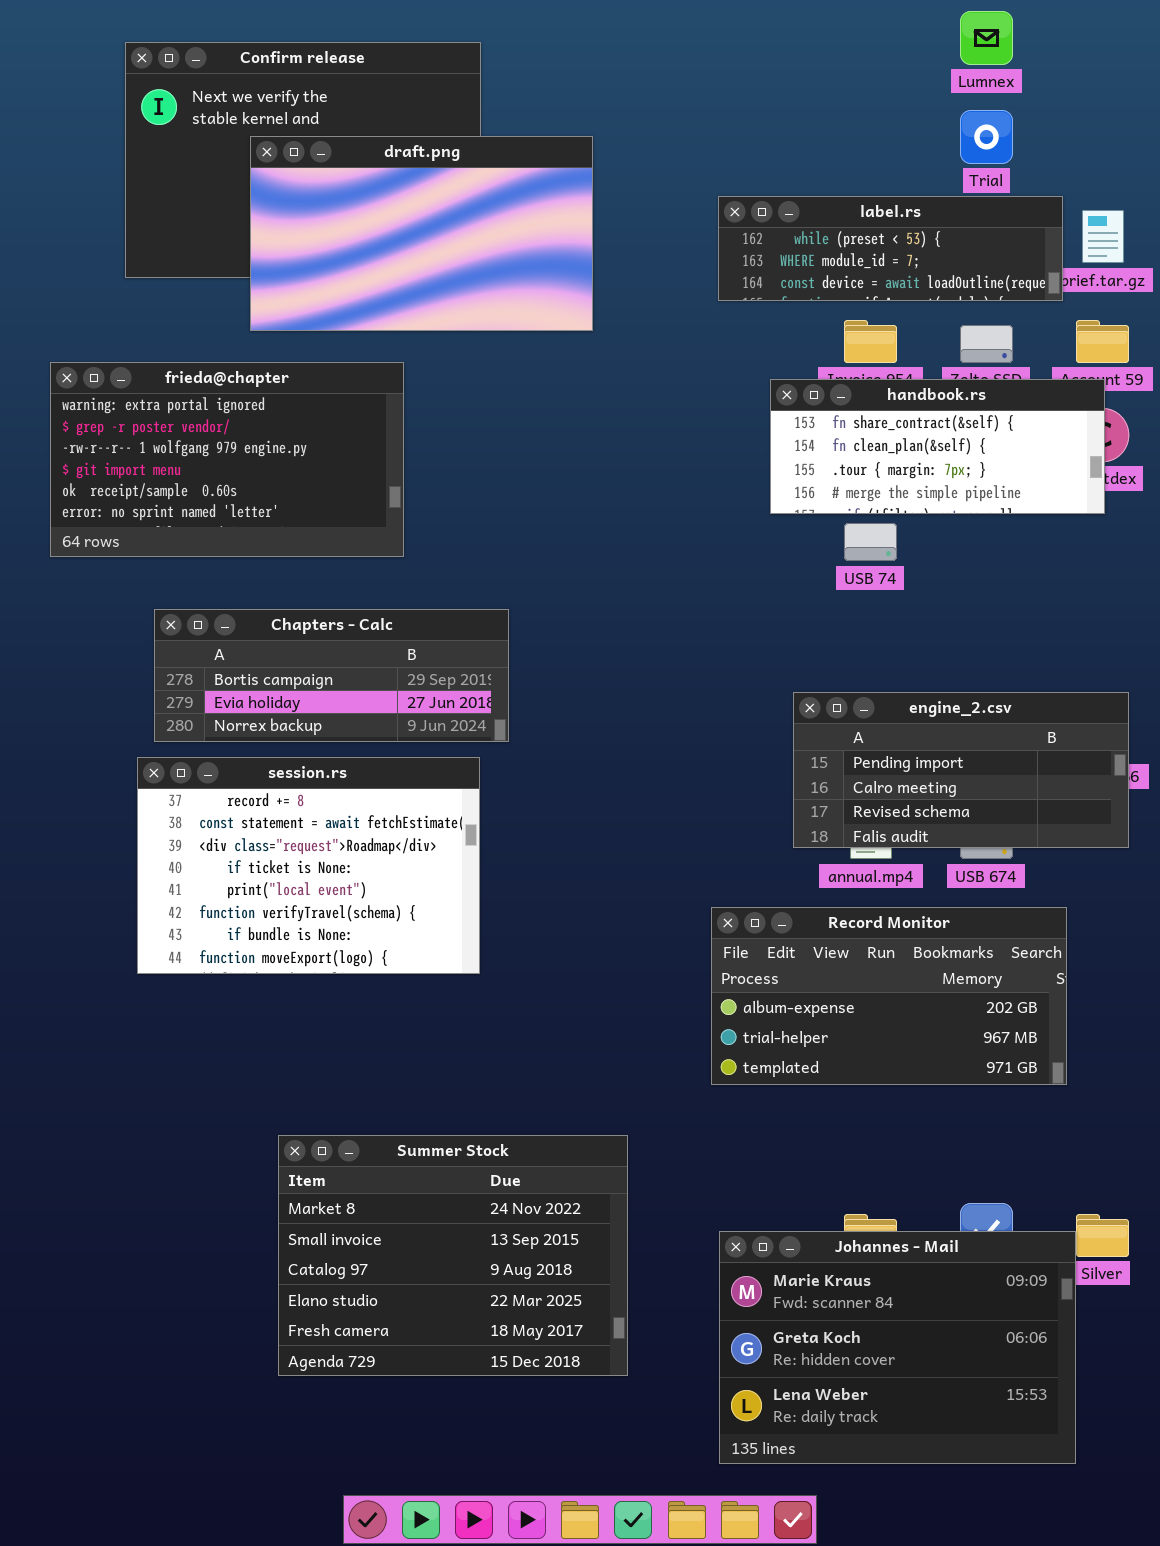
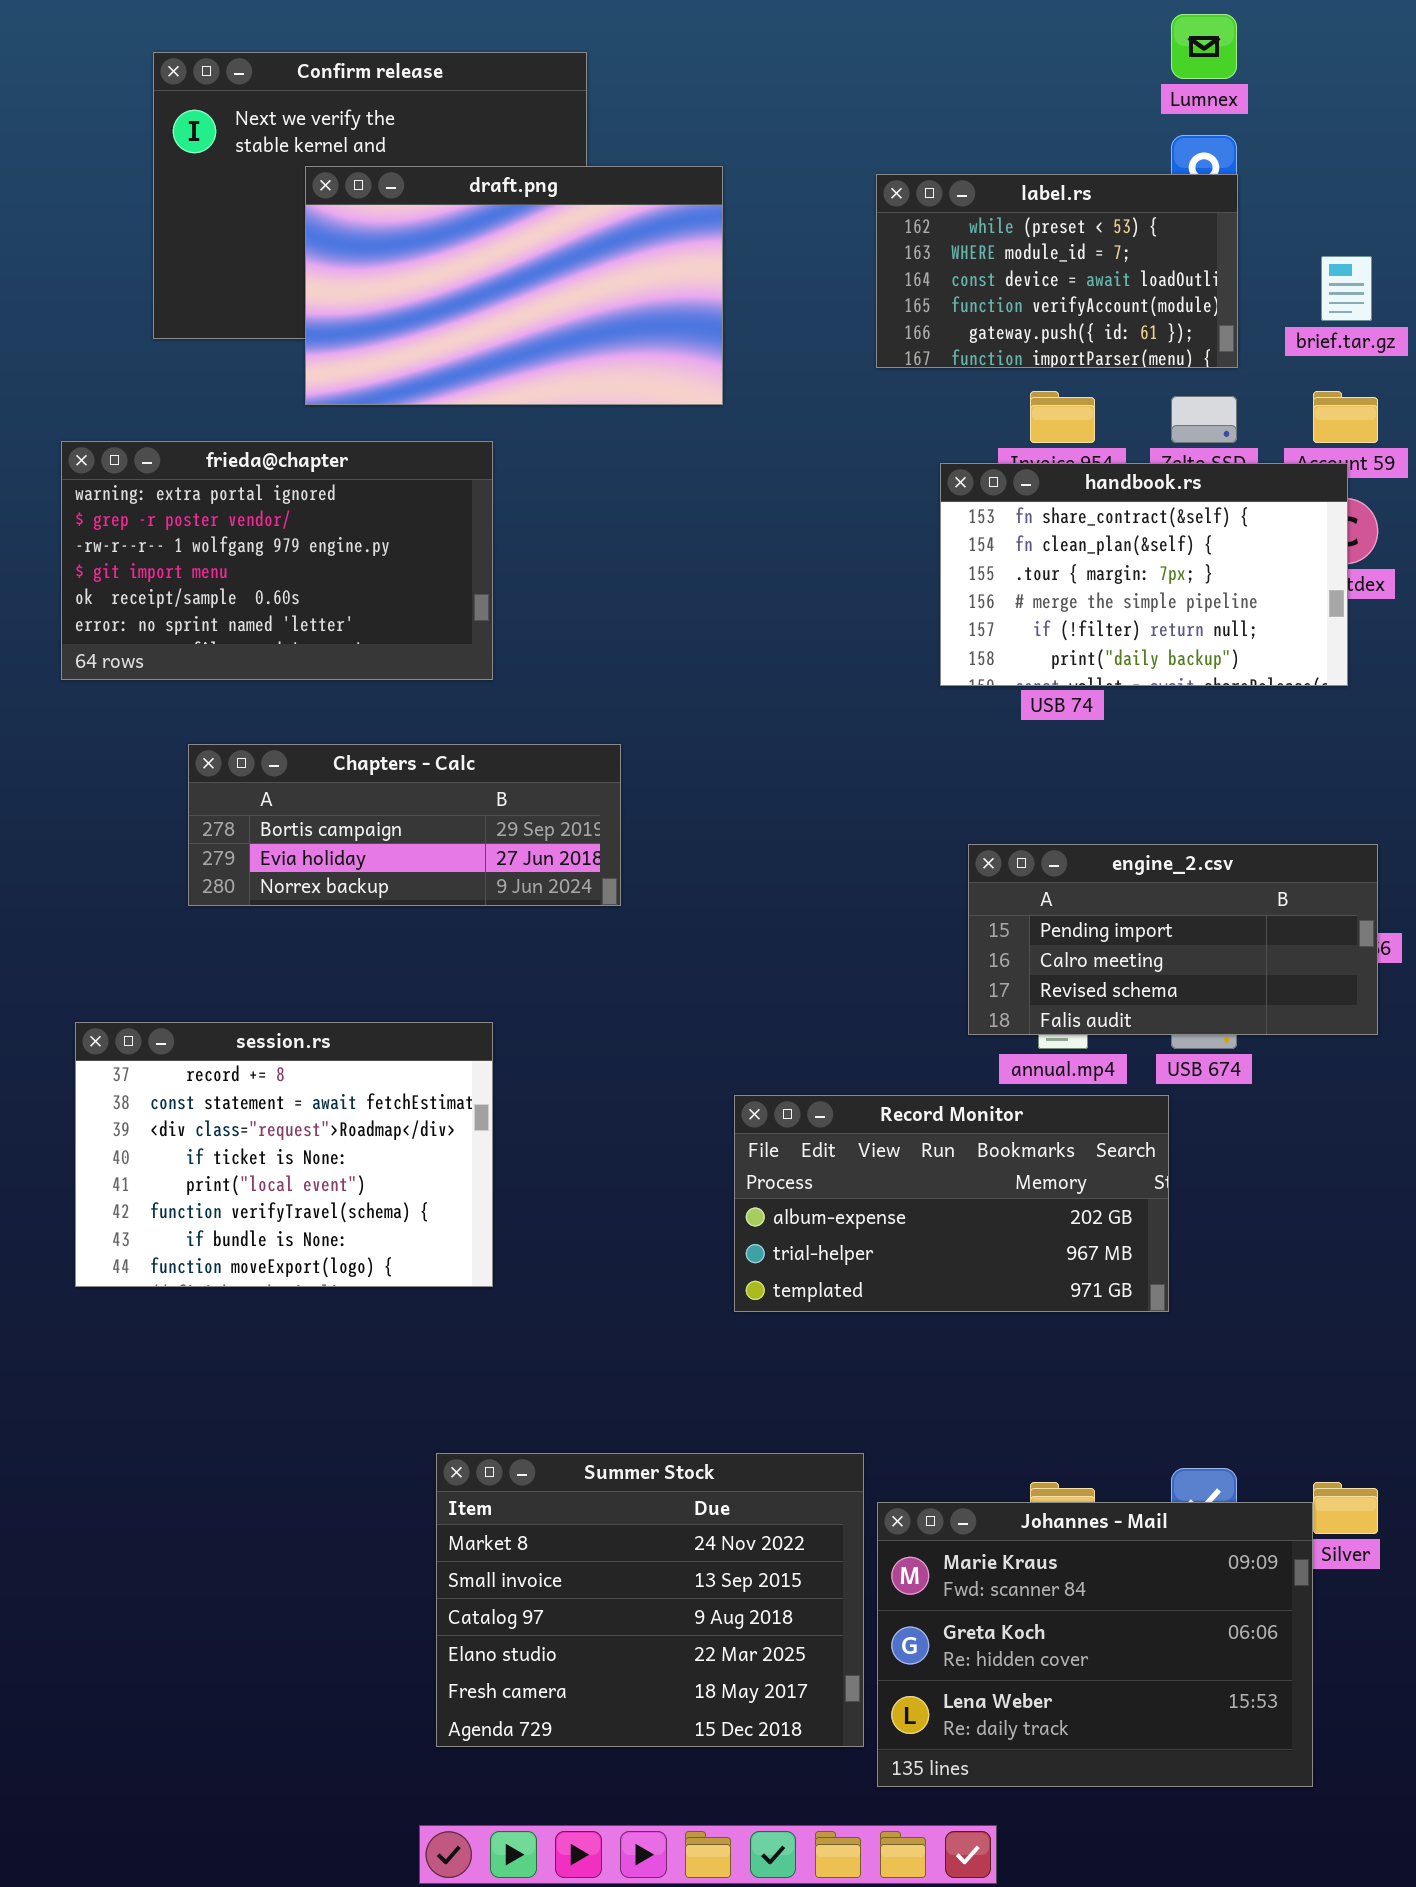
label.rs: [718,196,1063,301] -> [876,174,1238,368], resized
handbook.rs: [770,379,1105,514] -> [940,463,1348,686], resized
session.rs: [137,757,480,974] -> [75,1022,493,1287], moved
Record Monitor: [711,907,1067,1085] -> [734,1095,1169,1312], moved
Summer Stock: [278,1135,628,1376] -> [436,1453,864,1747], moved

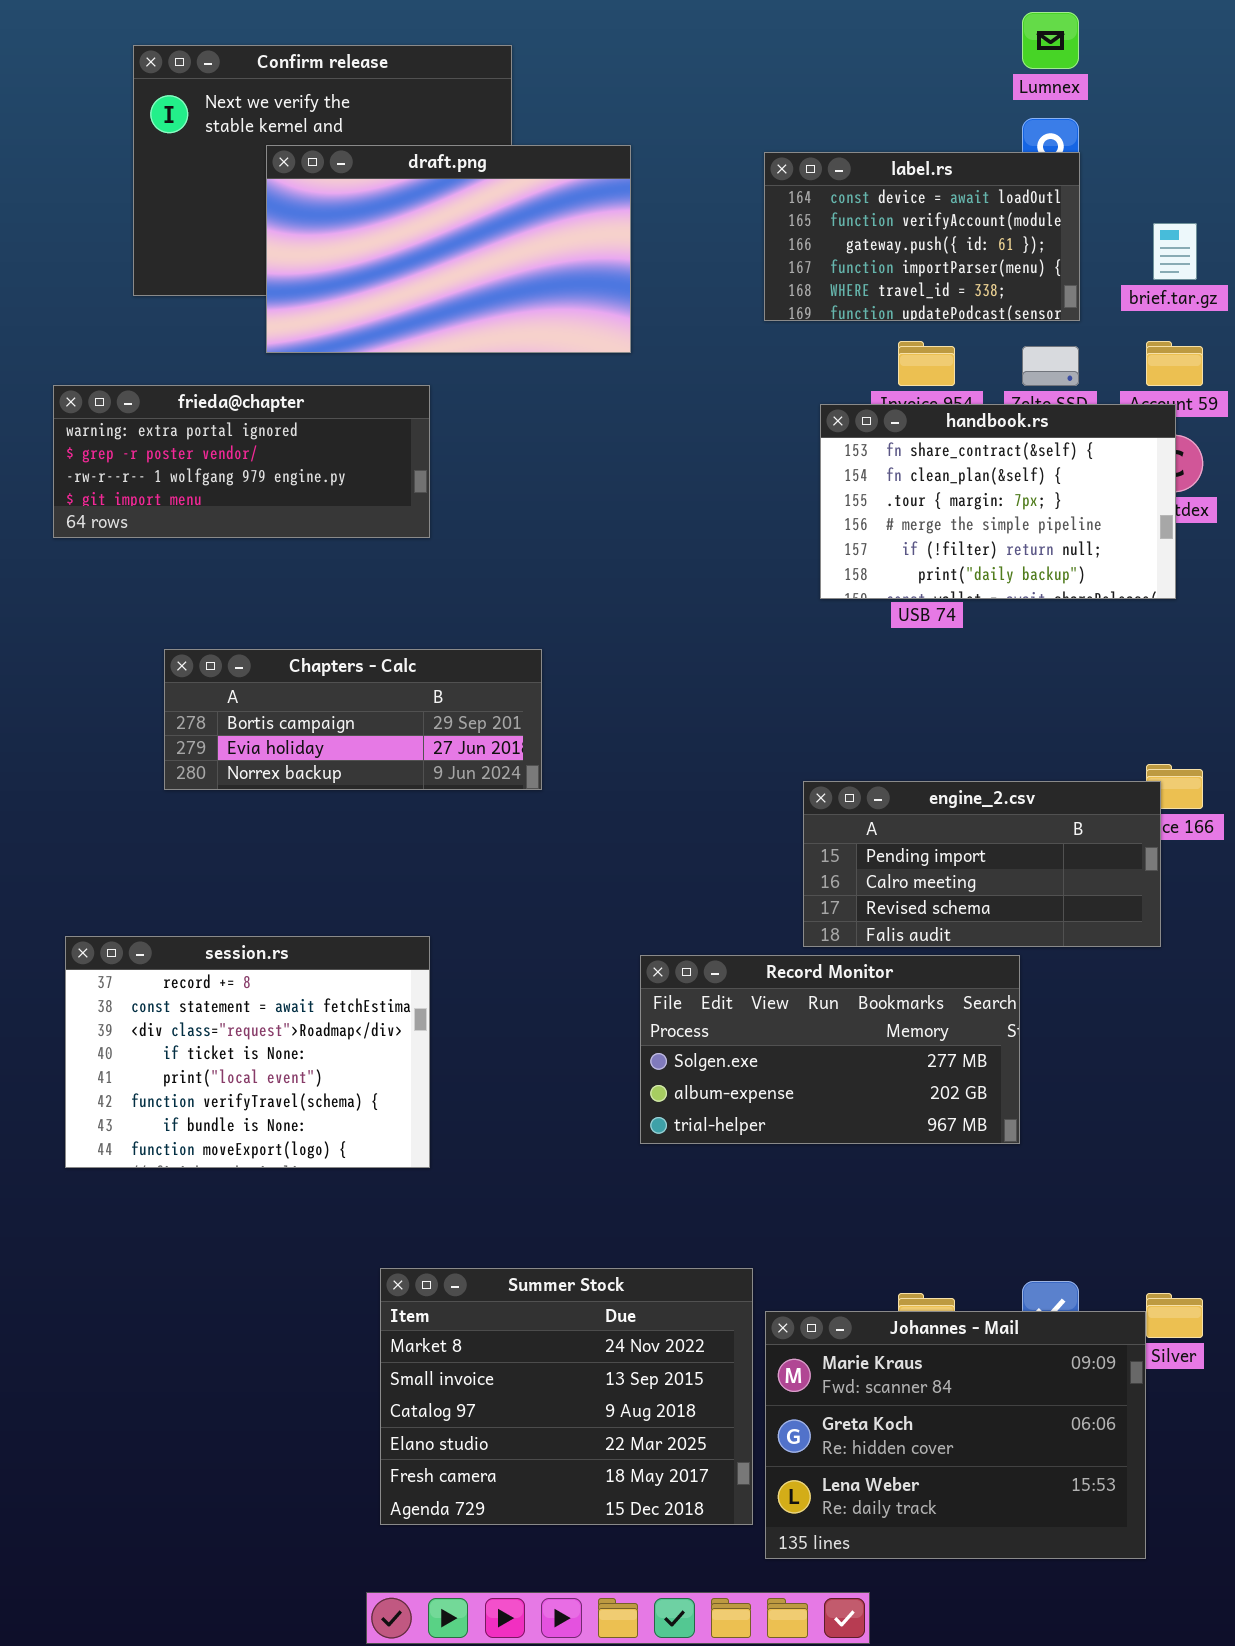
label.rs: [876,174,1238,368] -> [764,152,1080,321], scrolled down 2 rows
frieda@chapter: [61,441,493,680] -> [53,385,430,538], resized
engine_2.csv: [968,844,1378,1035] -> [803,781,1161,947], moved
session.rs: [75,1022,493,1287] -> [65,936,430,1168], moved
Record Monitor: [734,1095,1169,1312] -> [640,955,1020,1144], scrolled up 1 row

